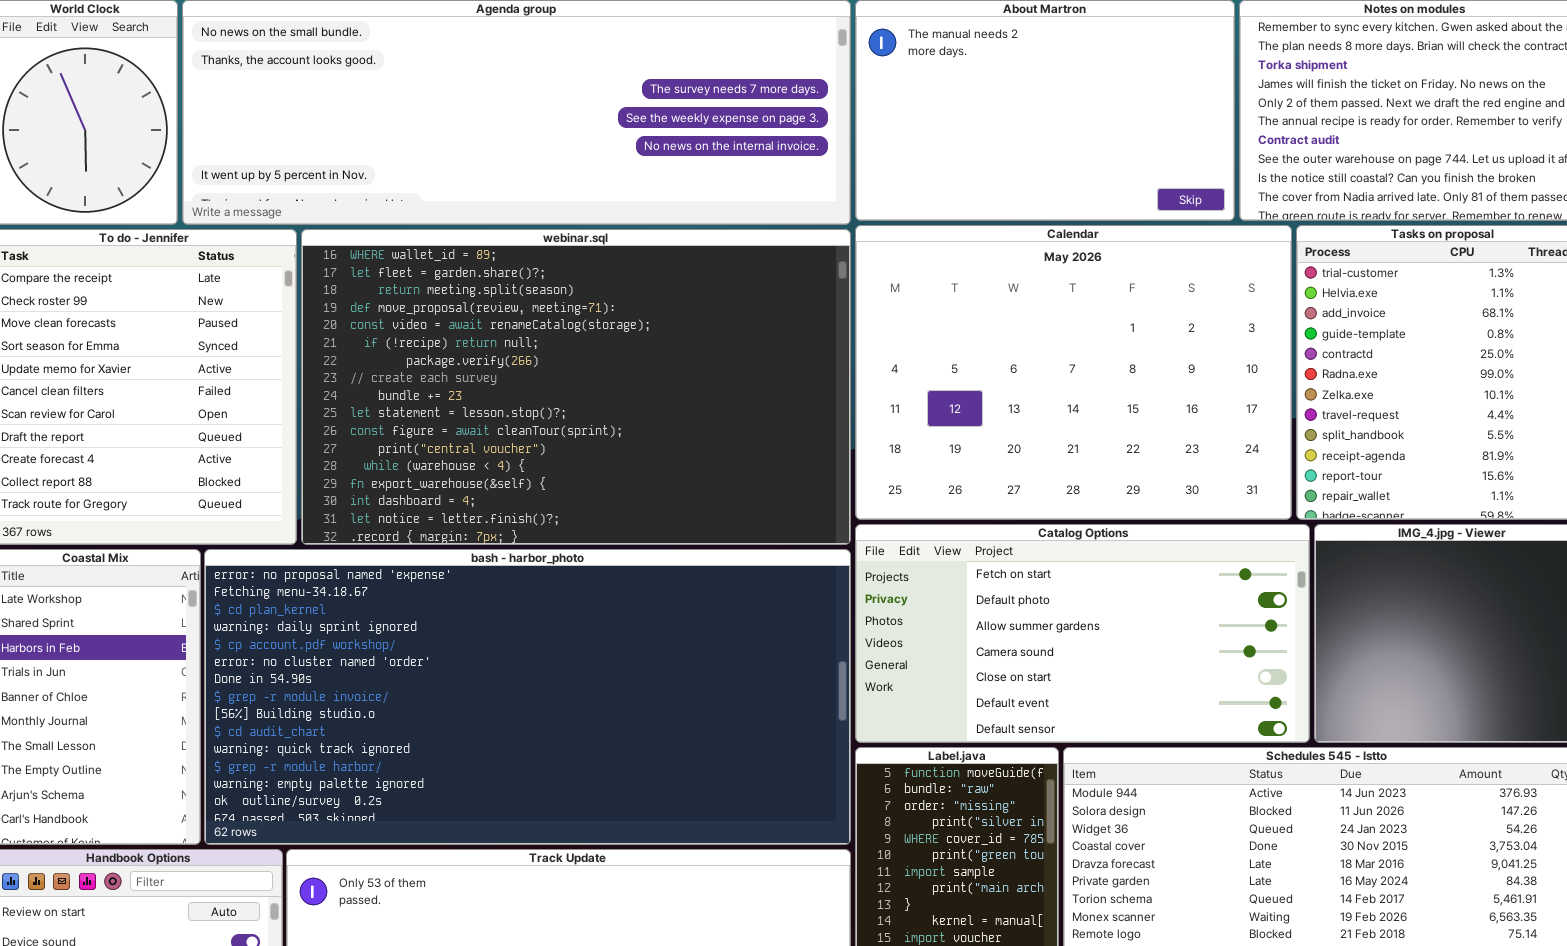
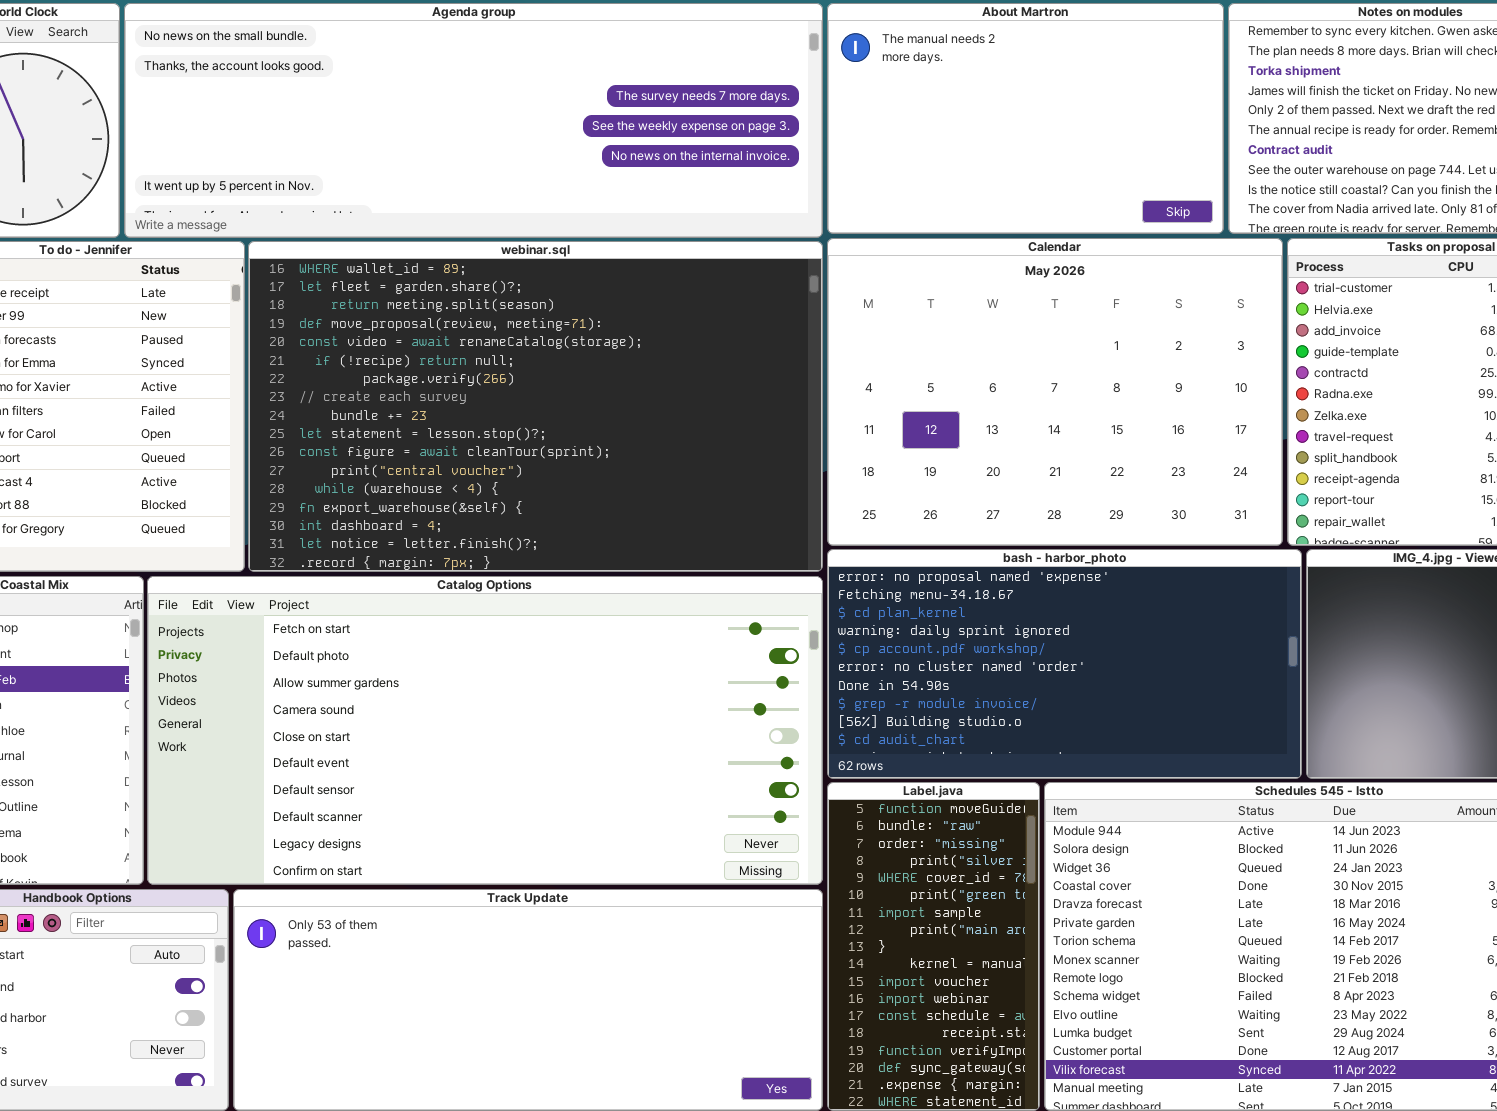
Catalog Options: [855,524,1310,743] -> [147,576,823,885], moved, resized
bash - harbor_photo: [204,549,851,845] -> [827,549,1302,779], moved, resized

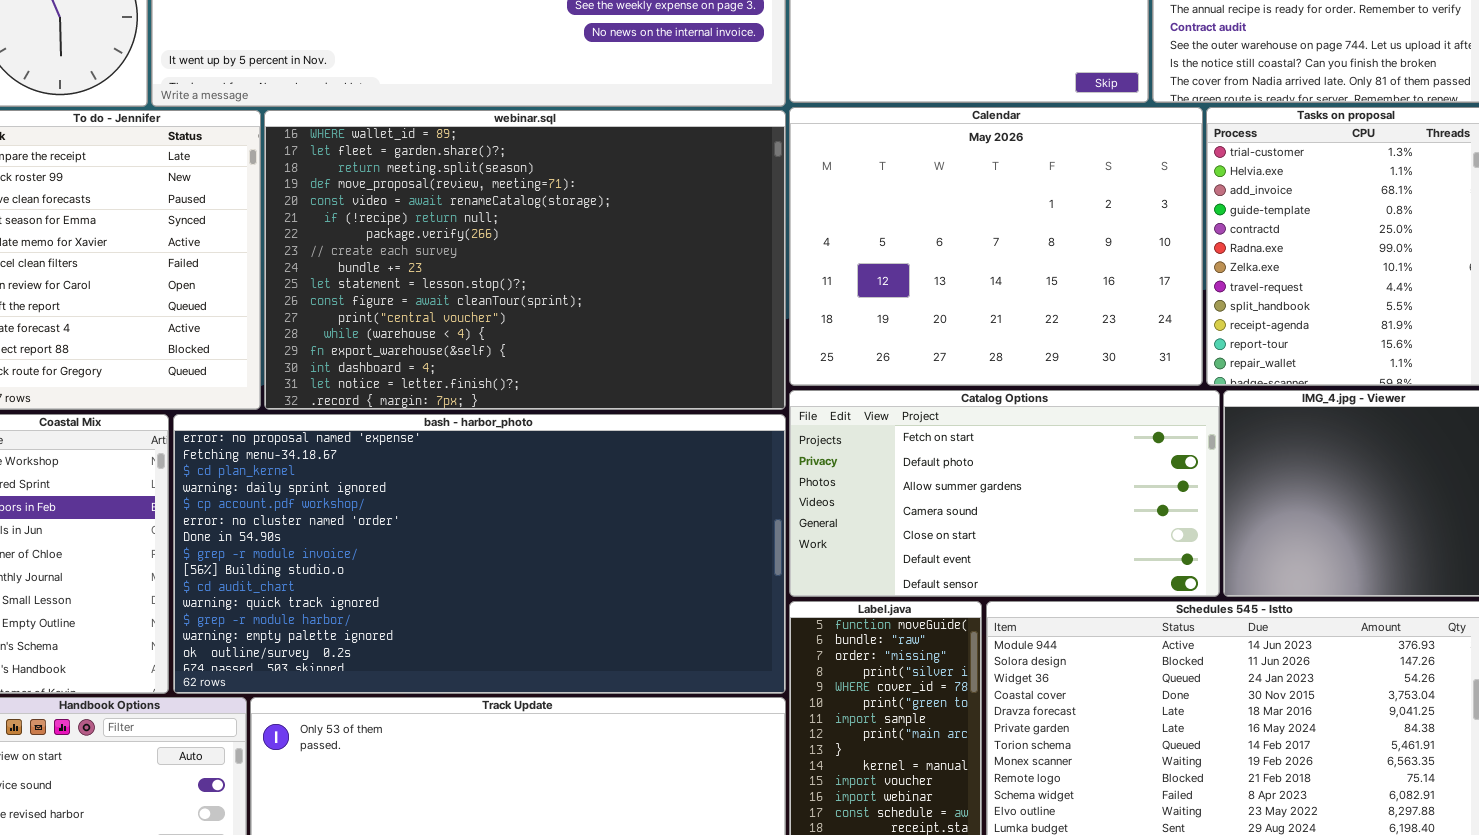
bash - harbor_photo: [827,549,1302,779] -> [173,414,786,694], moved, resized
Catalog Options: [147,576,823,885] -> [789,390,1220,597], moved, resized

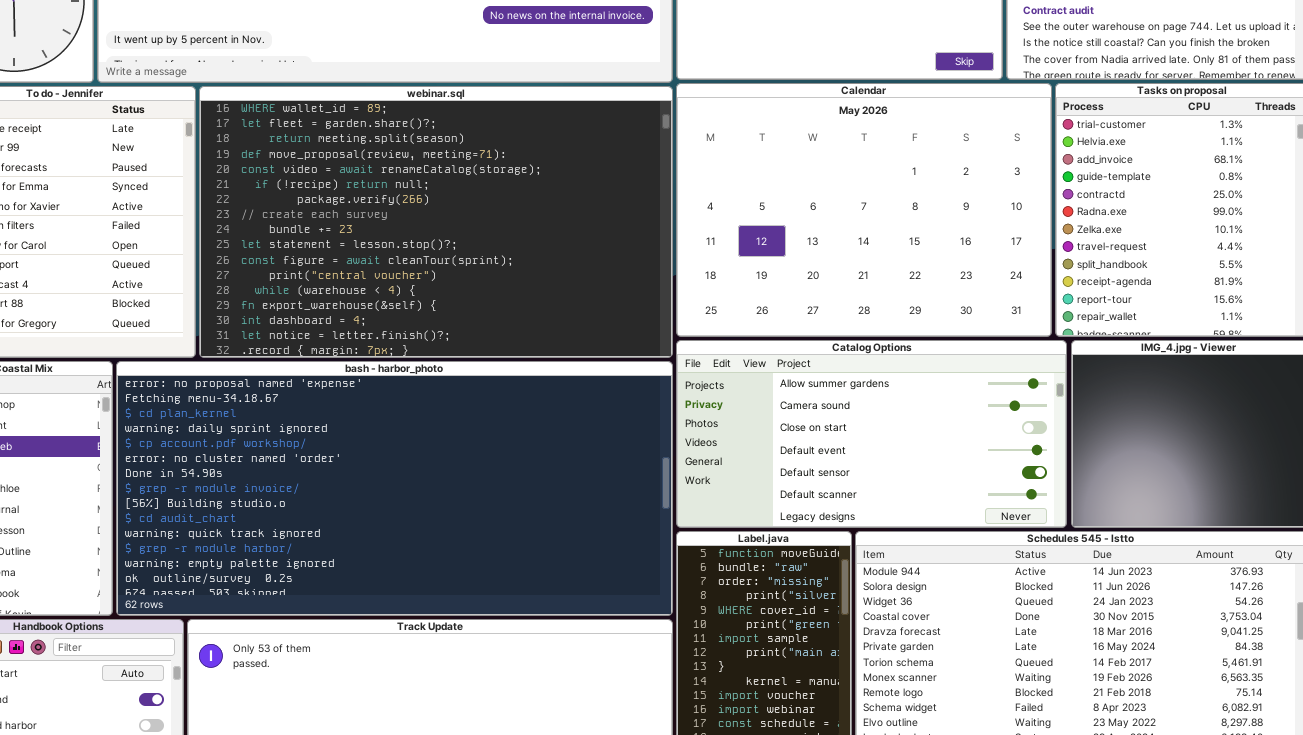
Catalog Options: [789,390,1220,597] -> [676,340,1067,528], scrolled down 2 rows

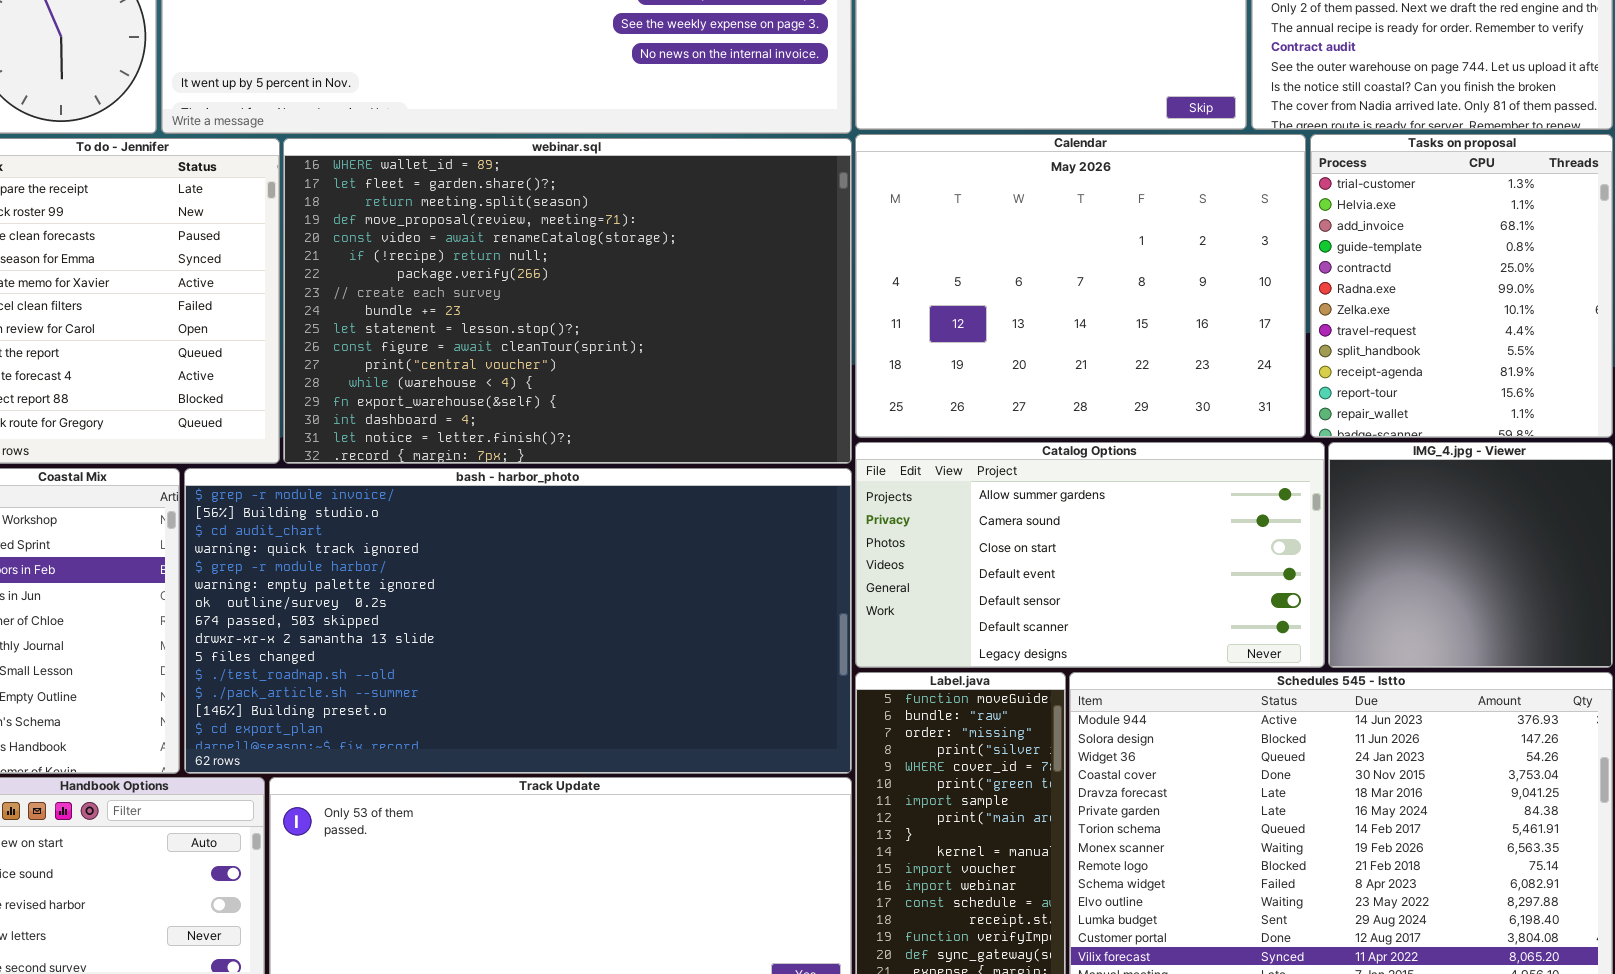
bash - harbor_photo: [116,361,673,616] -> [184,468,852,774], scrolled down 7 rows

